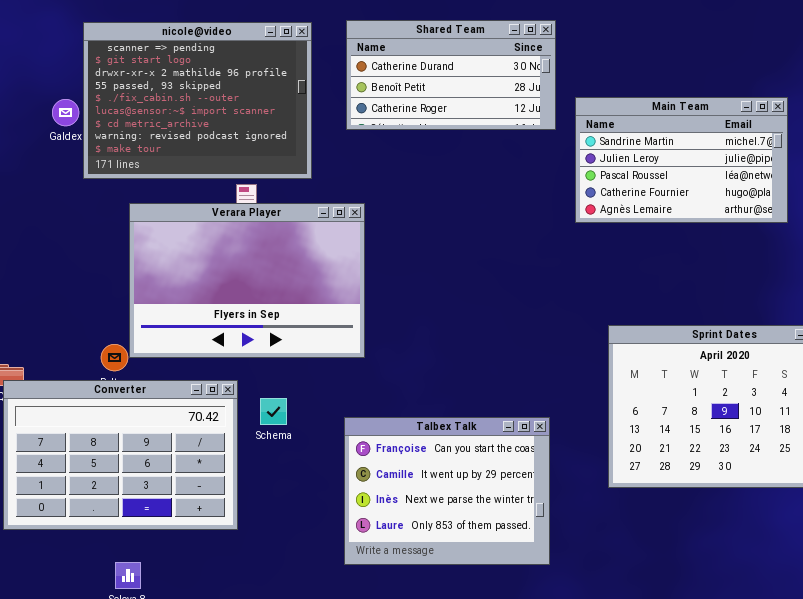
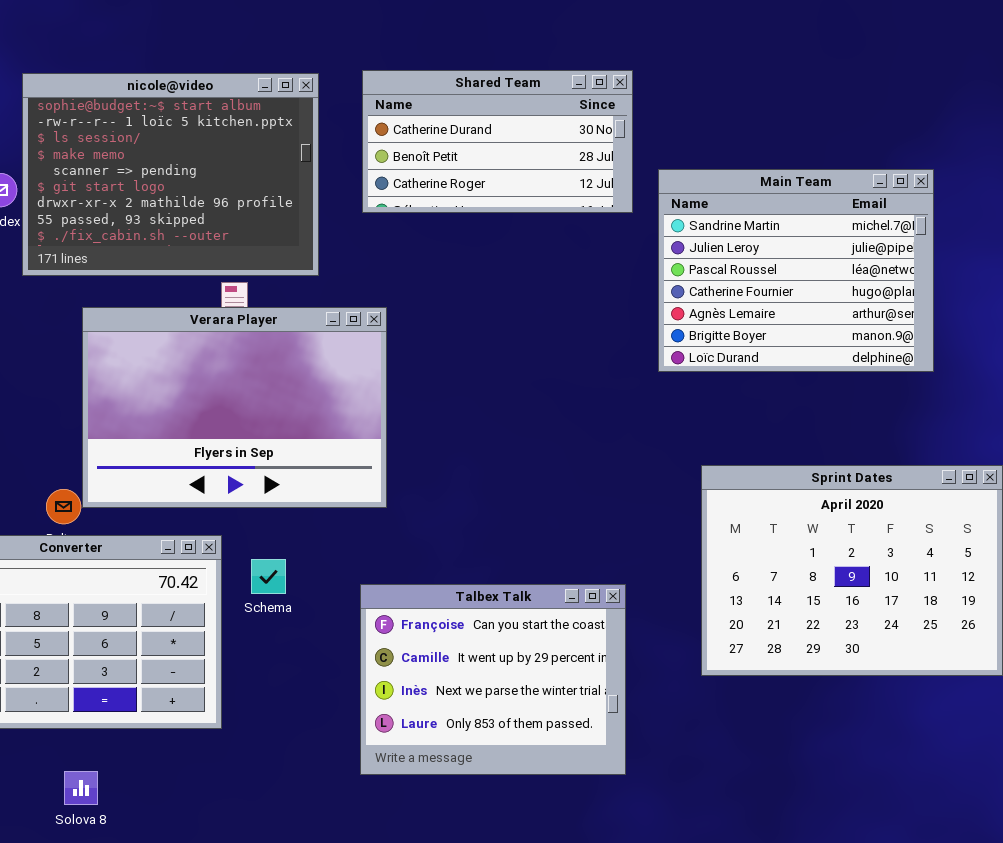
nicole@video: [83,22,312,179] -> [22,73,319,276], scrolled up 4 rows
Main Team: [575,97,788,223] -> [658,169,934,372], resized

